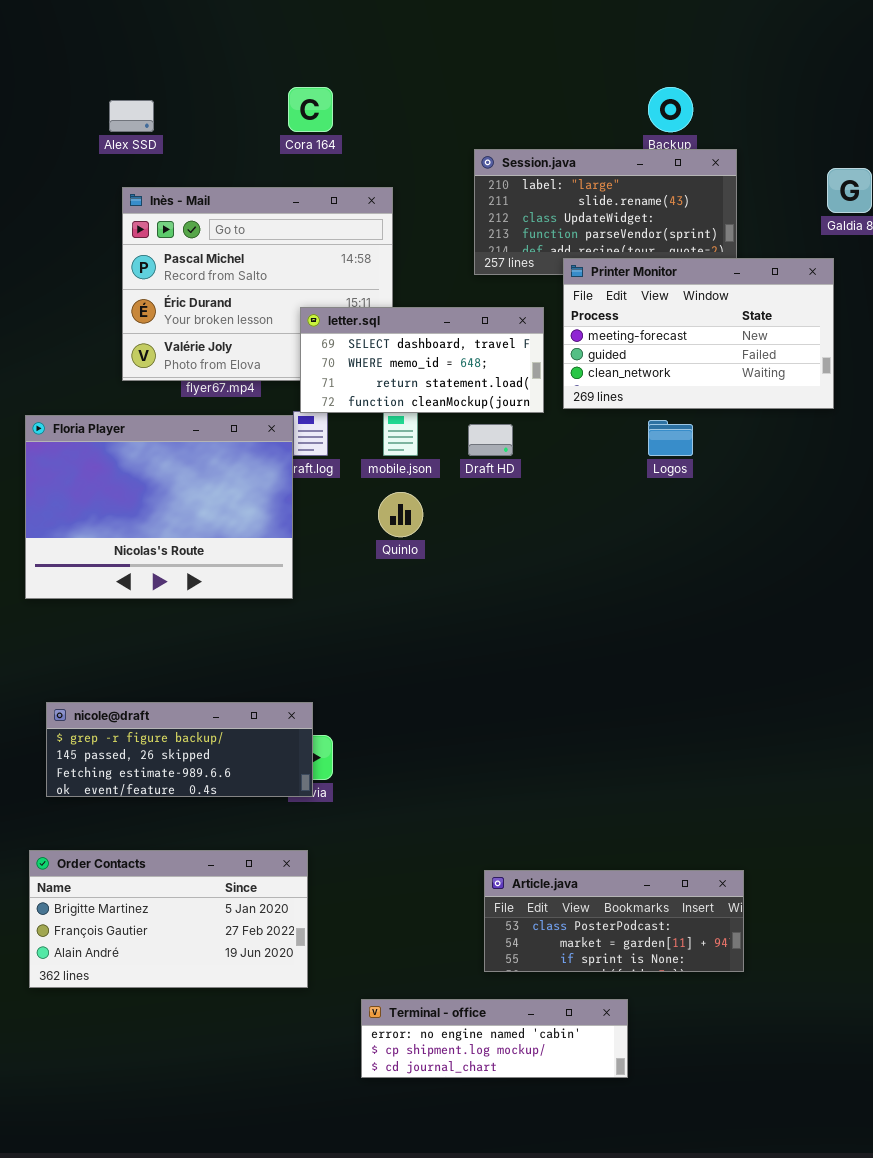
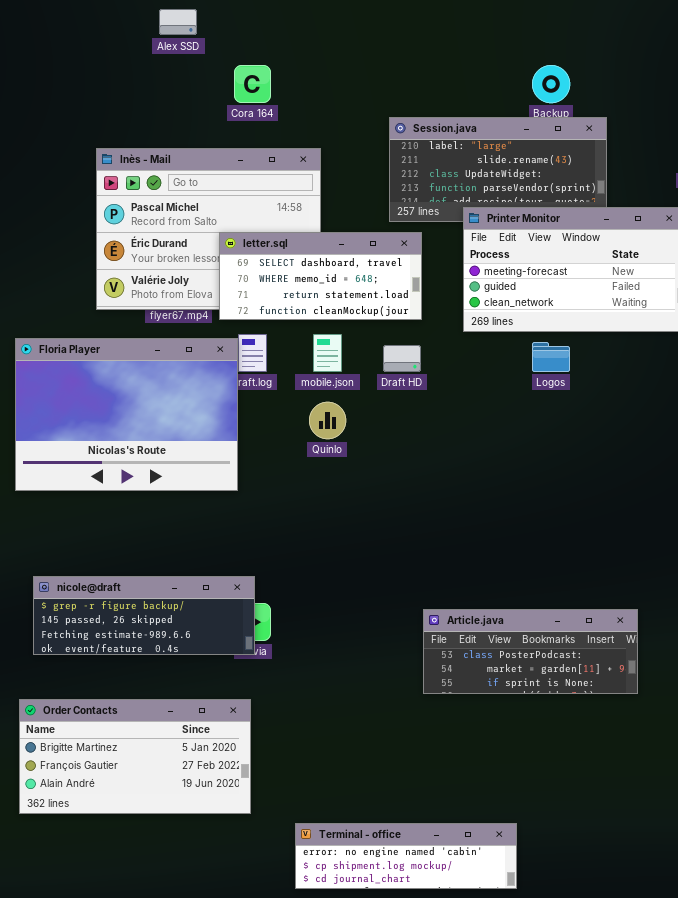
Alex SSD: [109,100,154,132] -> [159,9,197,35], moved
letter.sql: [300,307,544,413] -> [219,232,422,320], moved
Article.java: [484,870,744,972] -> [423,609,638,694], moved

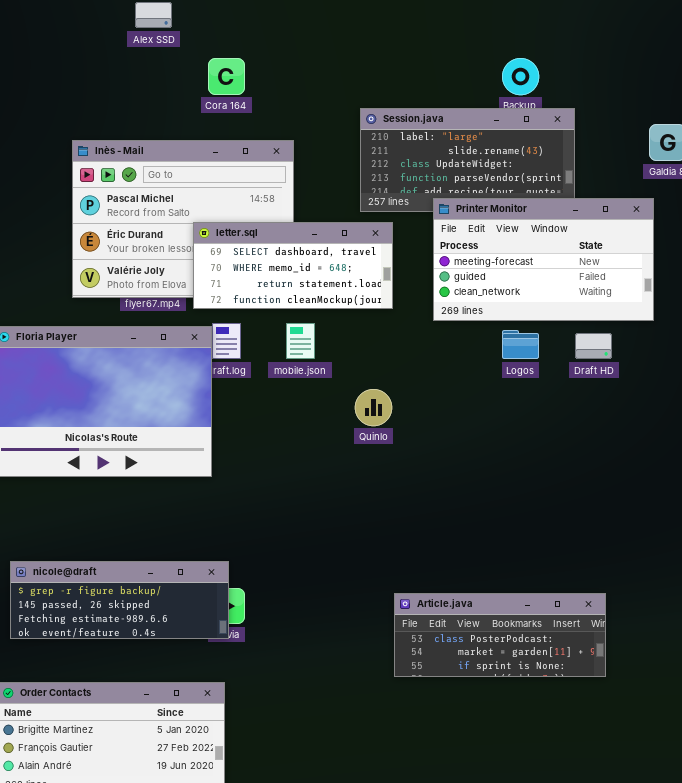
Draft HD: [383,345,421,372] -> [575,333,612,359], moved
Quinlo: [309,402,346,439] -> [355,389,392,426], moved

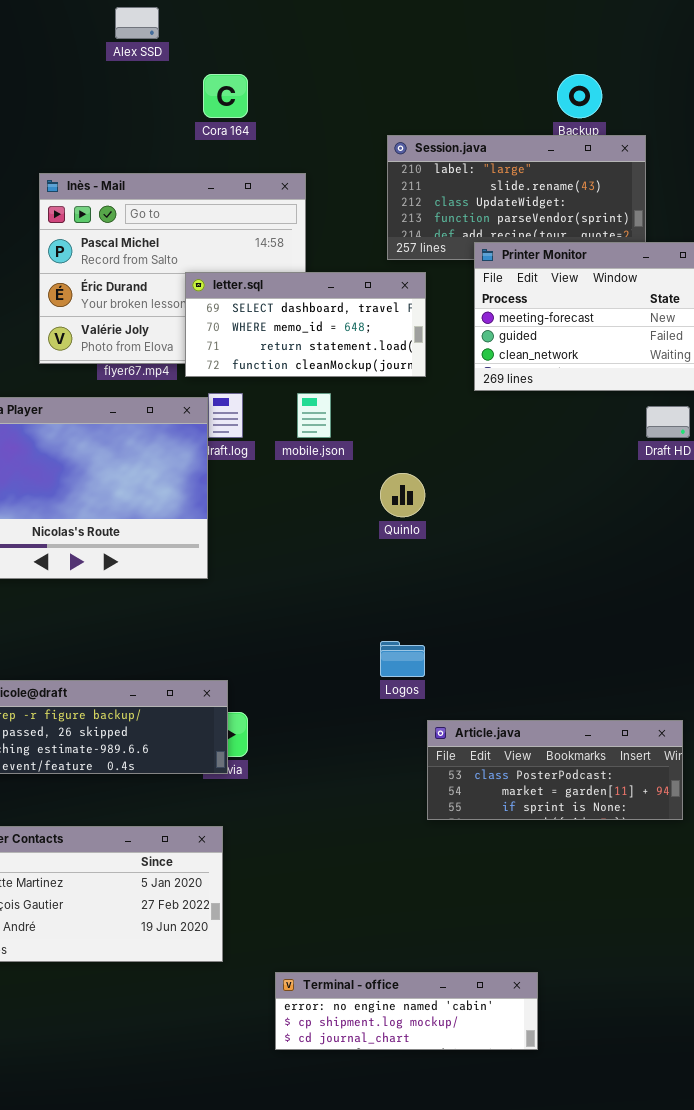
Logos: [502,330,539,359] -> [380,641,425,677], moved

